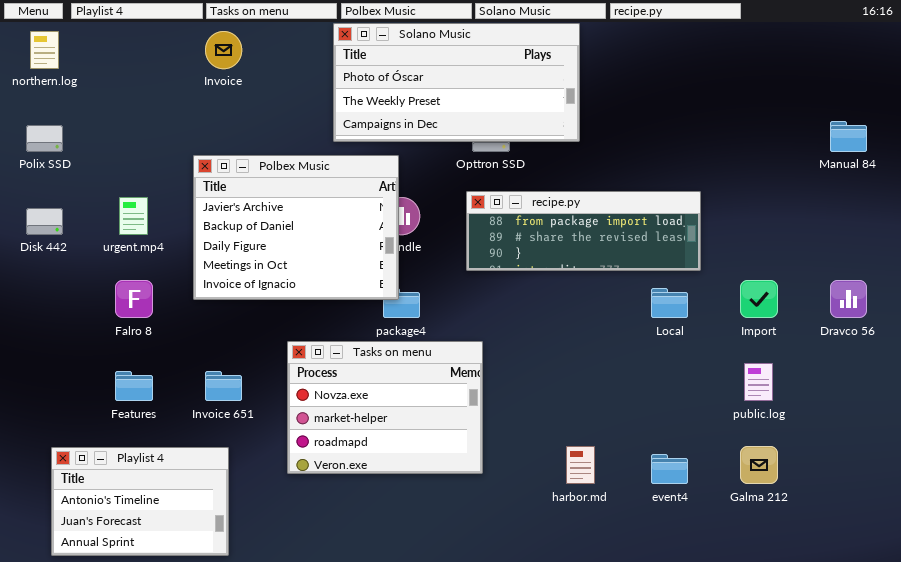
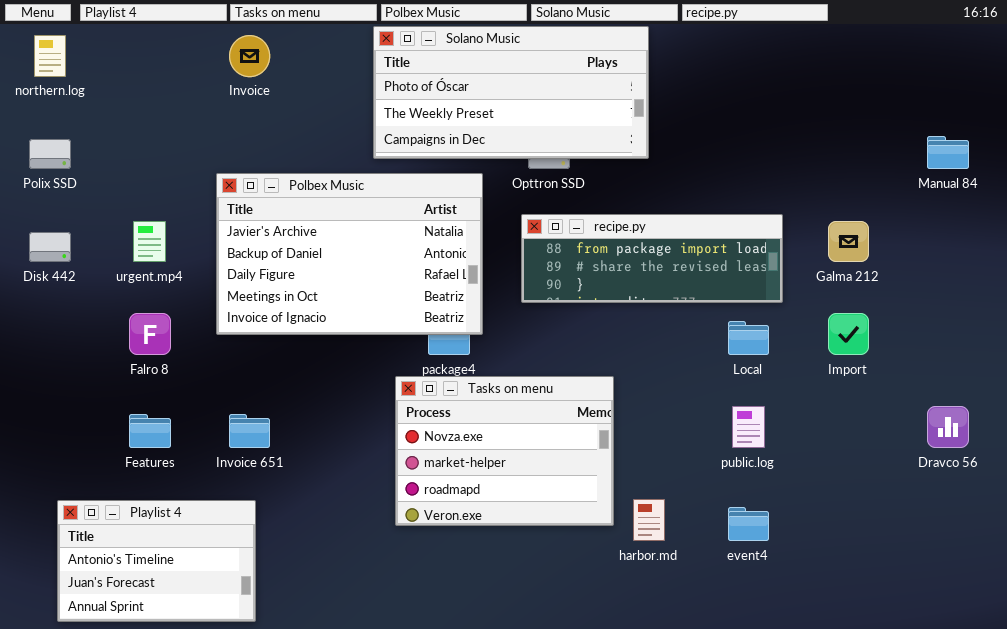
Polbex Music: [193,155,399,300] -> [216,173,483,335], resized
Dravco 56: [830,280,867,318] -> [927,406,969,448], moved
Tasks on menu: [287,341,483,474] -> [395,376,614,526], moved
public.log: [744,363,773,401] -> [732,406,765,448], moved
Galma 212: [740,446,778,484] -> [828,221,869,262], moved

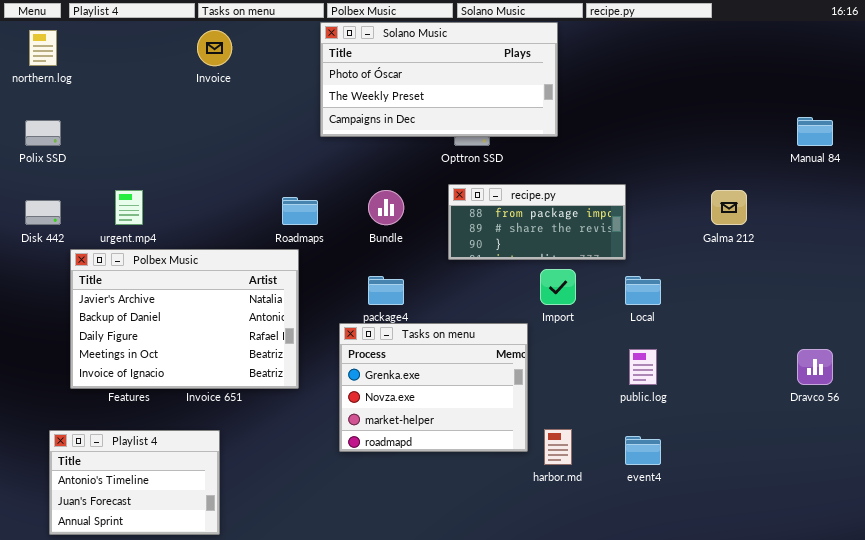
Polbex Music: [216,173,483,335] -> [70,249,299,389], moved
recipe.py: [521,214,783,303] -> [448,184,626,260], resized
Import: [828,313,869,355] -> [540,269,576,305], moved
Tasks on menu: [395,376,614,526] -> [339,323,528,452], scrolled up 1 row

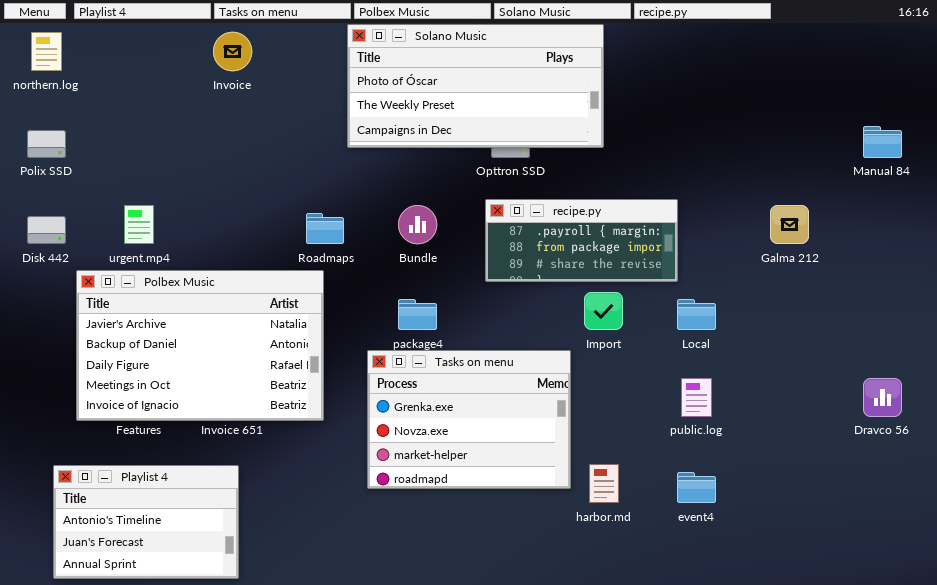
recipe.py: [448,184,626,260] -> [485,199,678,282], scrolled up 1 row

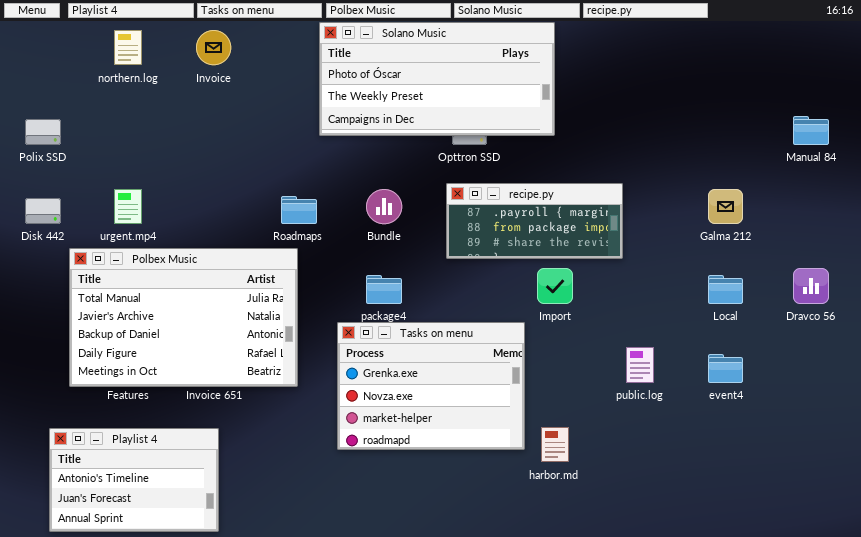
northern.log: [31,32,62,71] -> [114,30,142,65], moved
Polbex Music: [76,270,324,421] -> [69,248,298,387], scrolled up 1 row
Local: [677,299,716,330] -> [708,275,743,304], moved
Dravco 56: [863,378,902,417] -> [793,268,829,304], moved
event4: [677,472,716,503] -> [708,354,743,383], moved

